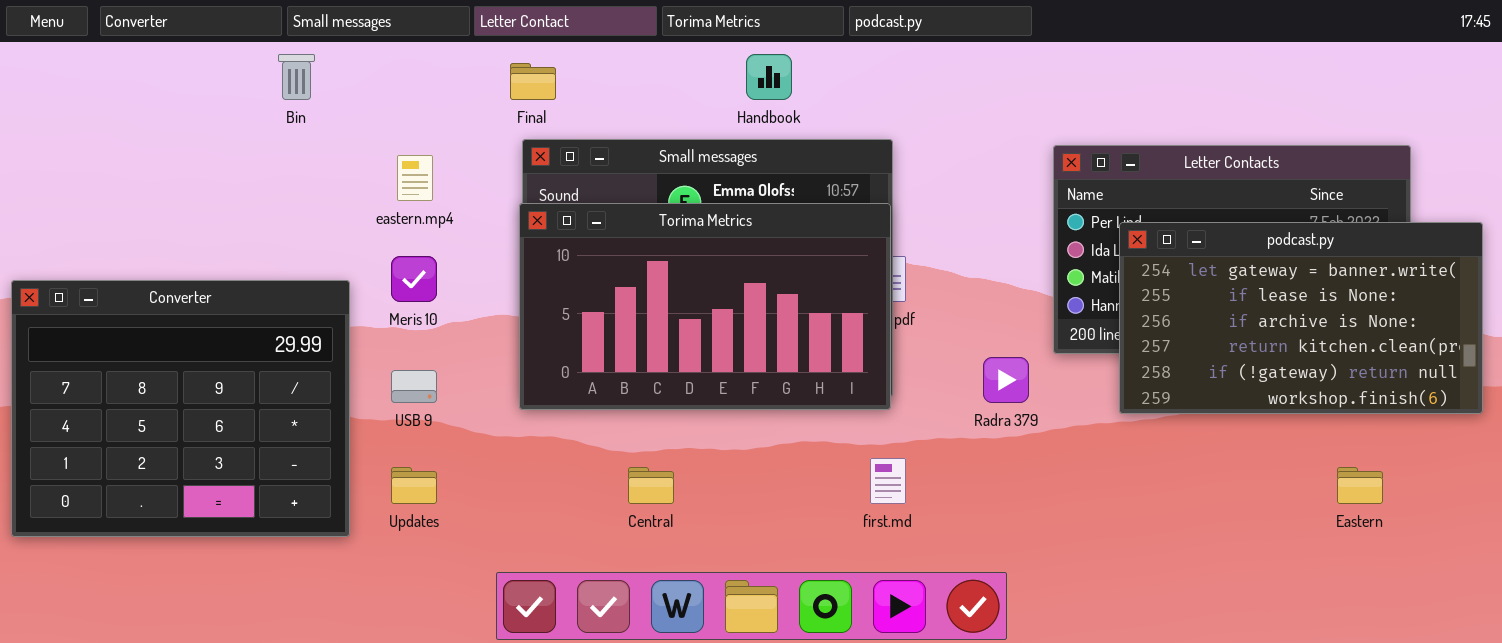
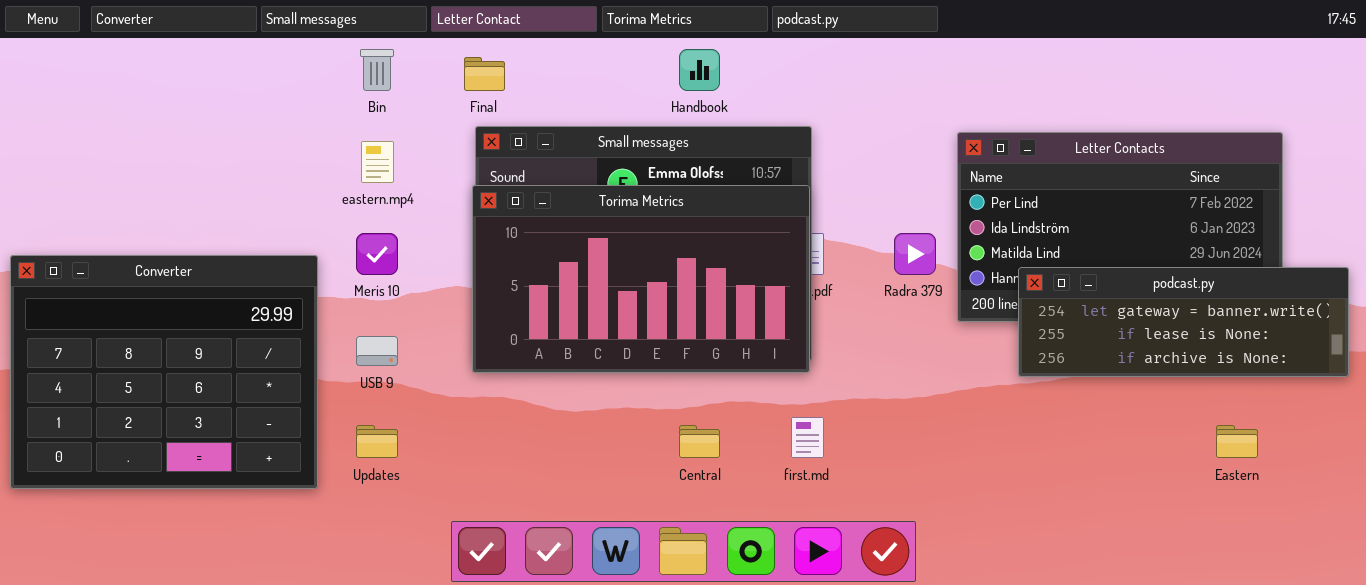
Bin: [278,54,315,100] -> [360,49,394,91], moved
podcast.py: [1119,222,1483,414] -> [1018,267,1349,377], resized
Radra 379: [983,357,1029,403] -> [894,233,936,275], moved
Central: [628,467,674,504] -> [679,425,720,458], moved

